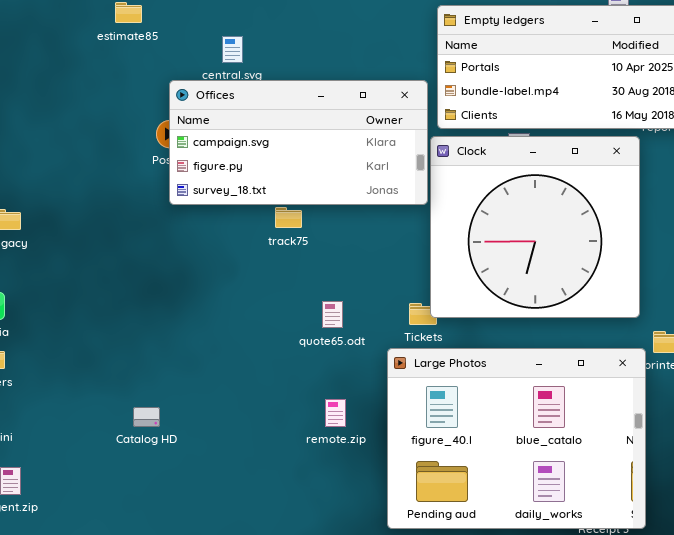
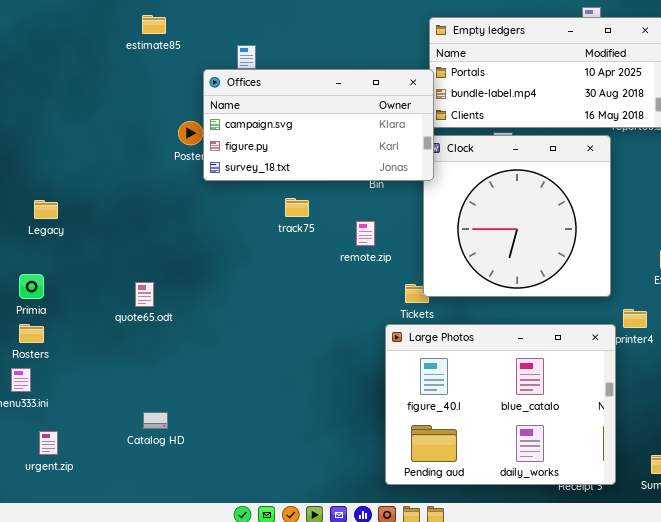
Offices: [169,80,428,205] -> [203,69,434,181], moved
quote65.odt: [322,301,343,328] -> [135,282,154,307], moved
remote.zip: [325,399,346,427] -> [356,221,375,246], moved
Catalog HD: [133,407,160,427] -> [143,412,168,429], moved

